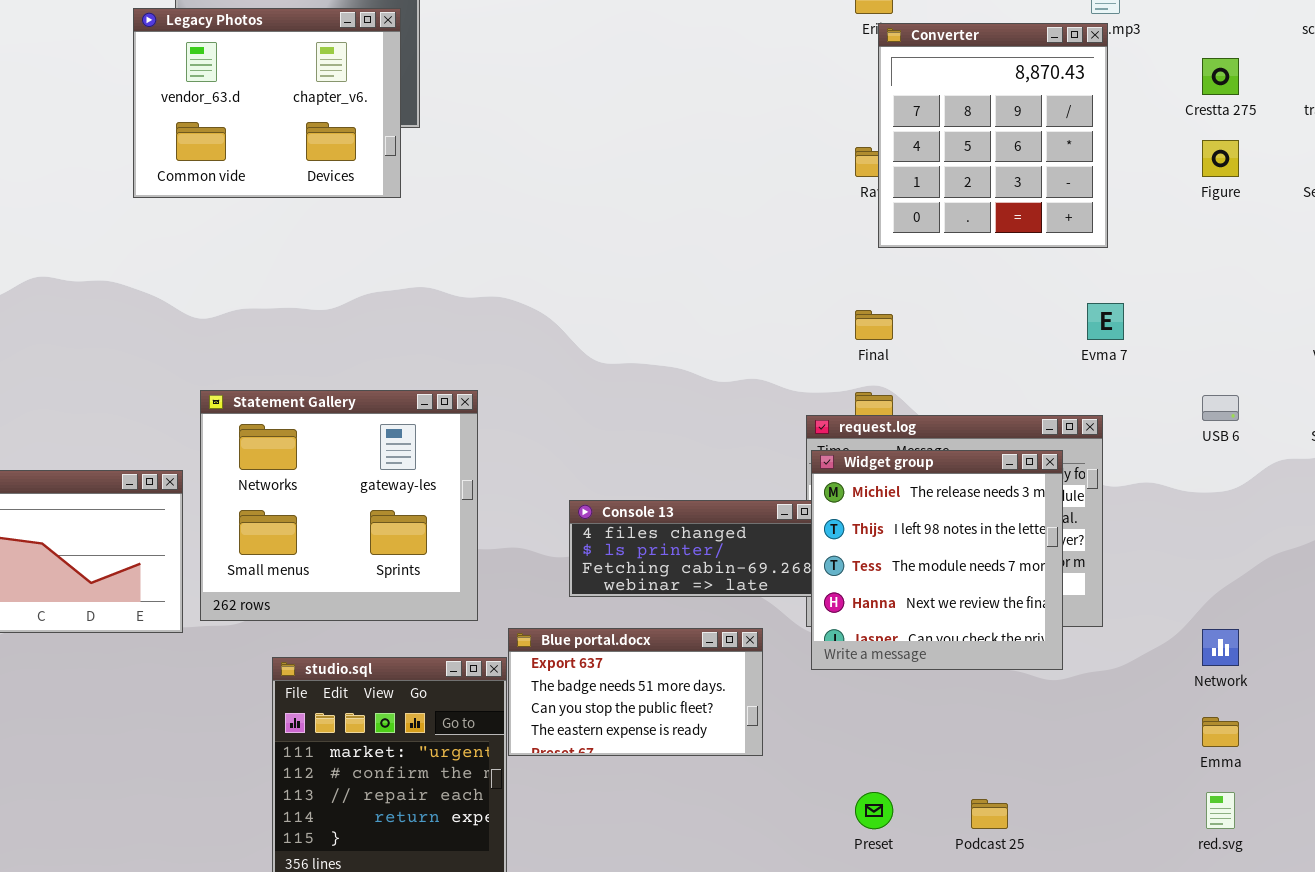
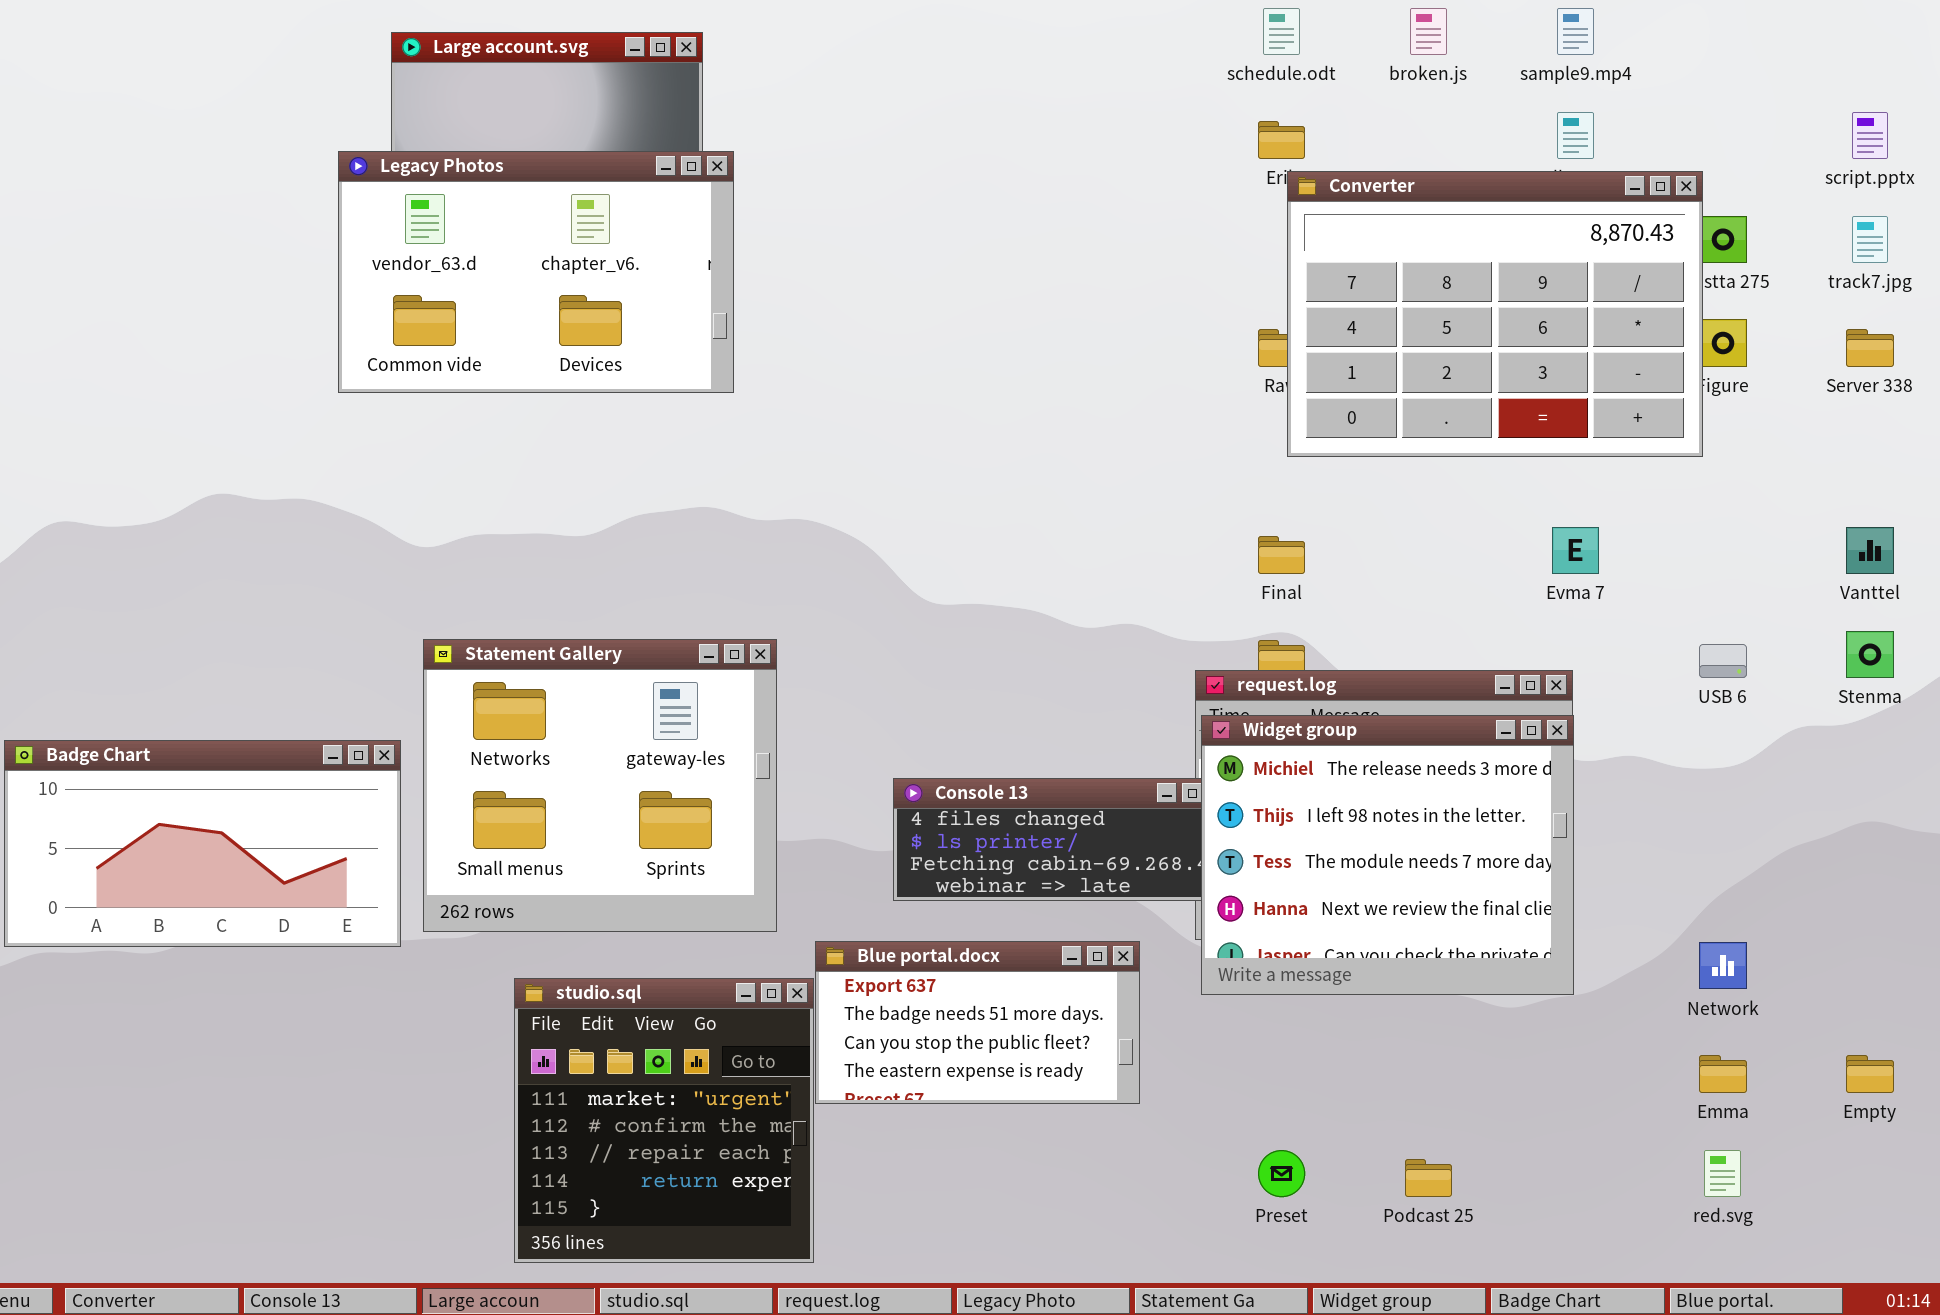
Legacy Photos: [133,8,401,198] -> [338,151,734,393], resized
Converter: [878,23,1108,248] -> [1287,171,1703,457], resized
Widget group: [811,450,1063,670] -> [1201,715,1574,995], resized

